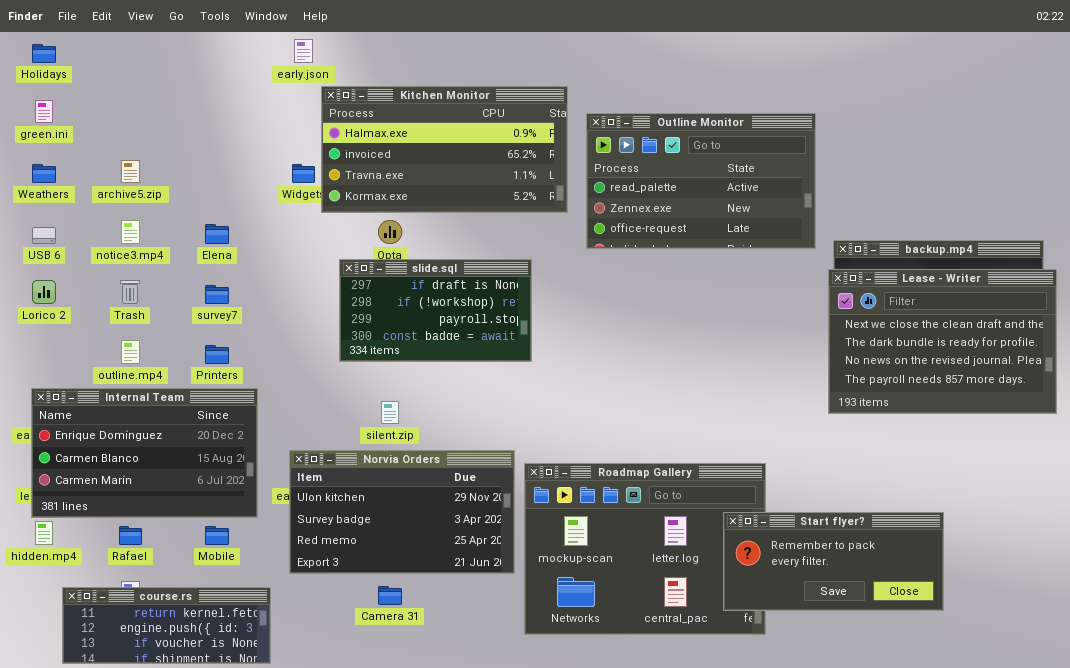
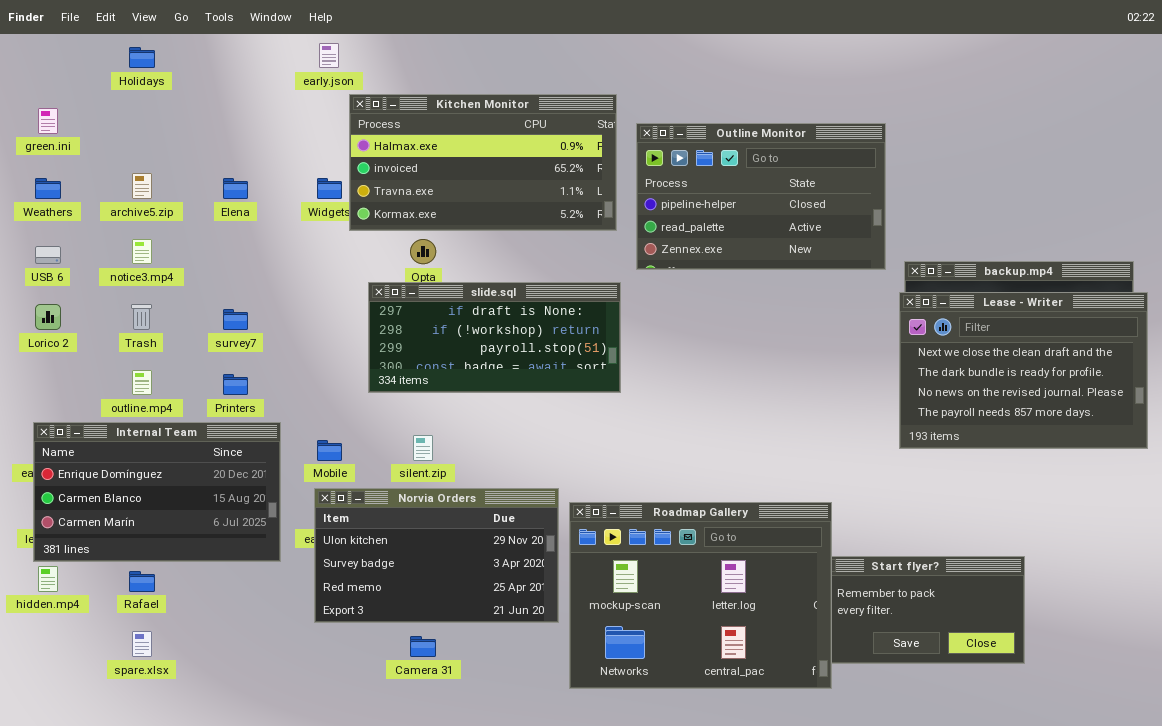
Holidays: [32,44,56,63] -> [129,47,155,68], moved
Outline Monitor: [586,113,816,249] -> [636,123,886,270], scrolled up 1 row
Elena: [205,224,229,244] -> [223,178,248,199], moved
slide.sql: [339,259,532,362] -> [368,282,621,393], resized
Roadmap Gallery: [524,463,766,635] -> [569,502,832,689], raised
Mobile: [205,526,229,545] -> [317,440,342,461], moved
course.rs: [62,587,271,664] -> none, closed

